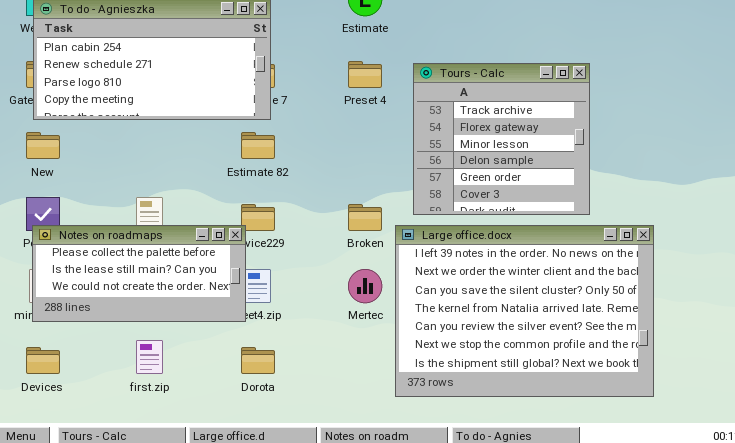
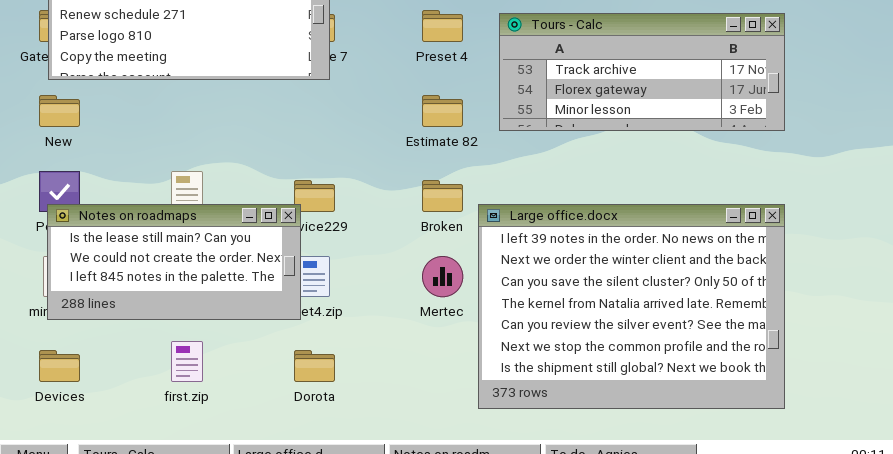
Tours - Calc: [413,63,590,215] -> [499,13,785,131], resized
Estimate 82: [241,132,275,159] -> [422,95,463,127], moved
Notes on roadmaps: [32,225,246,322] -> [47,204,301,320], scrolled down 1 row

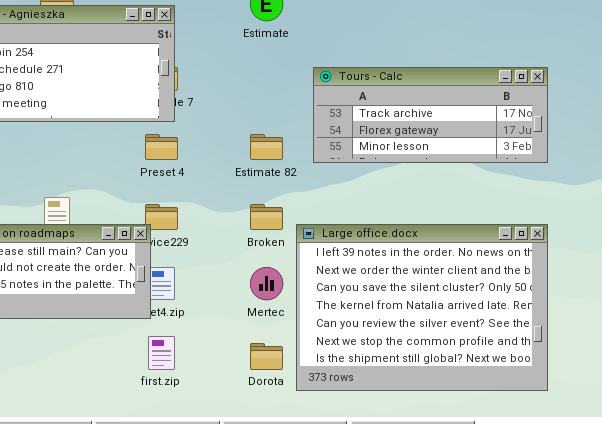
Preset 4: [422,10,463,42] -> [145,134,178,160], moved
first.zip: [171,341,203,382] -> [148,336,175,370], moved
Dorota: [294,350,335,382] -> [250,343,283,370], moved

